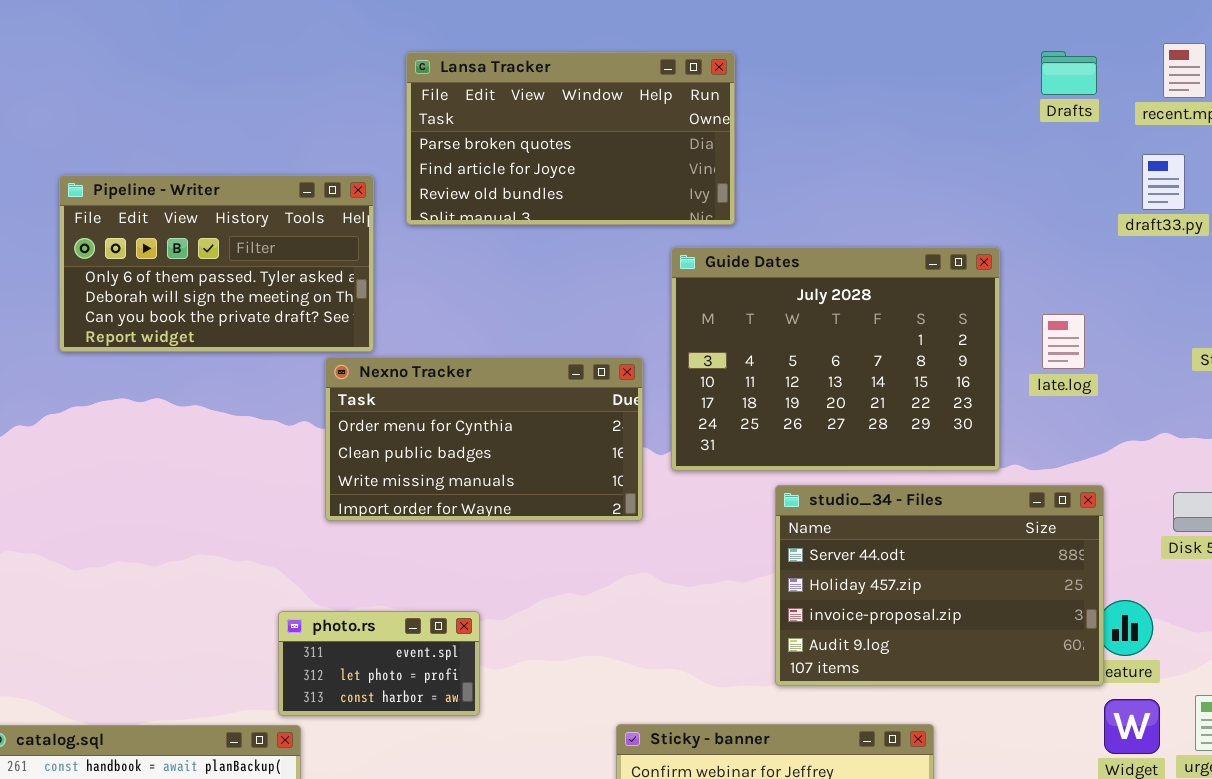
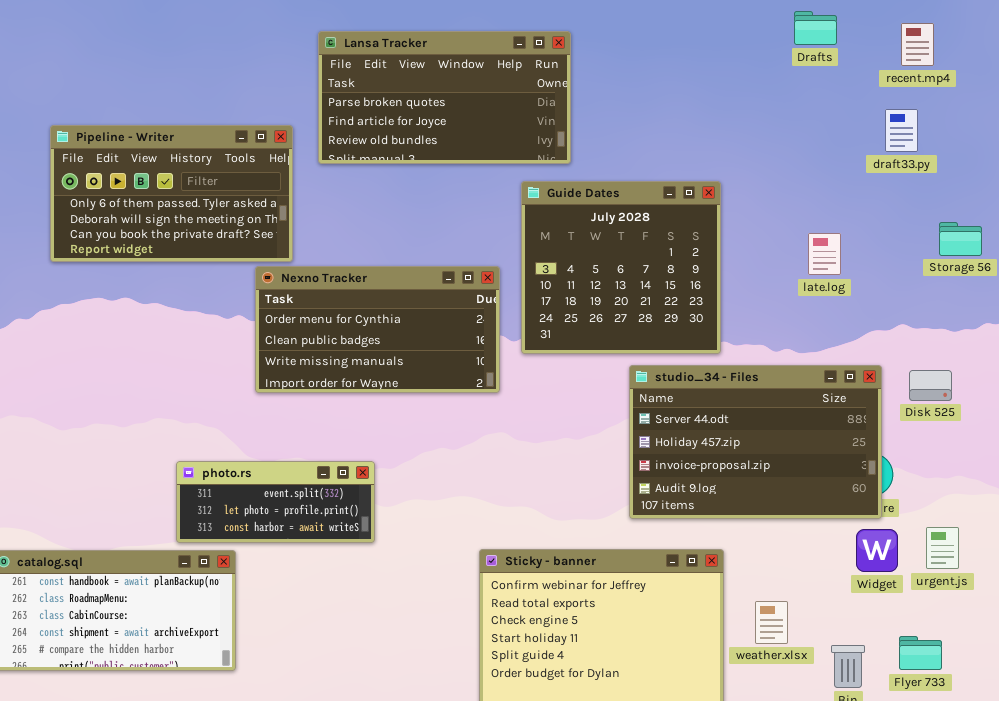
Drafts: [1041,51,1097,95] -> [794,11,837,45], moved
Guide Dates: [671,247,1000,471] -> [521,181,721,354], resized
studio_34 - Files: [775,485,1104,686] -> [629,365,882,519], moved
photo.rs: [278,611,480,716] -> [176,461,375,543], resized

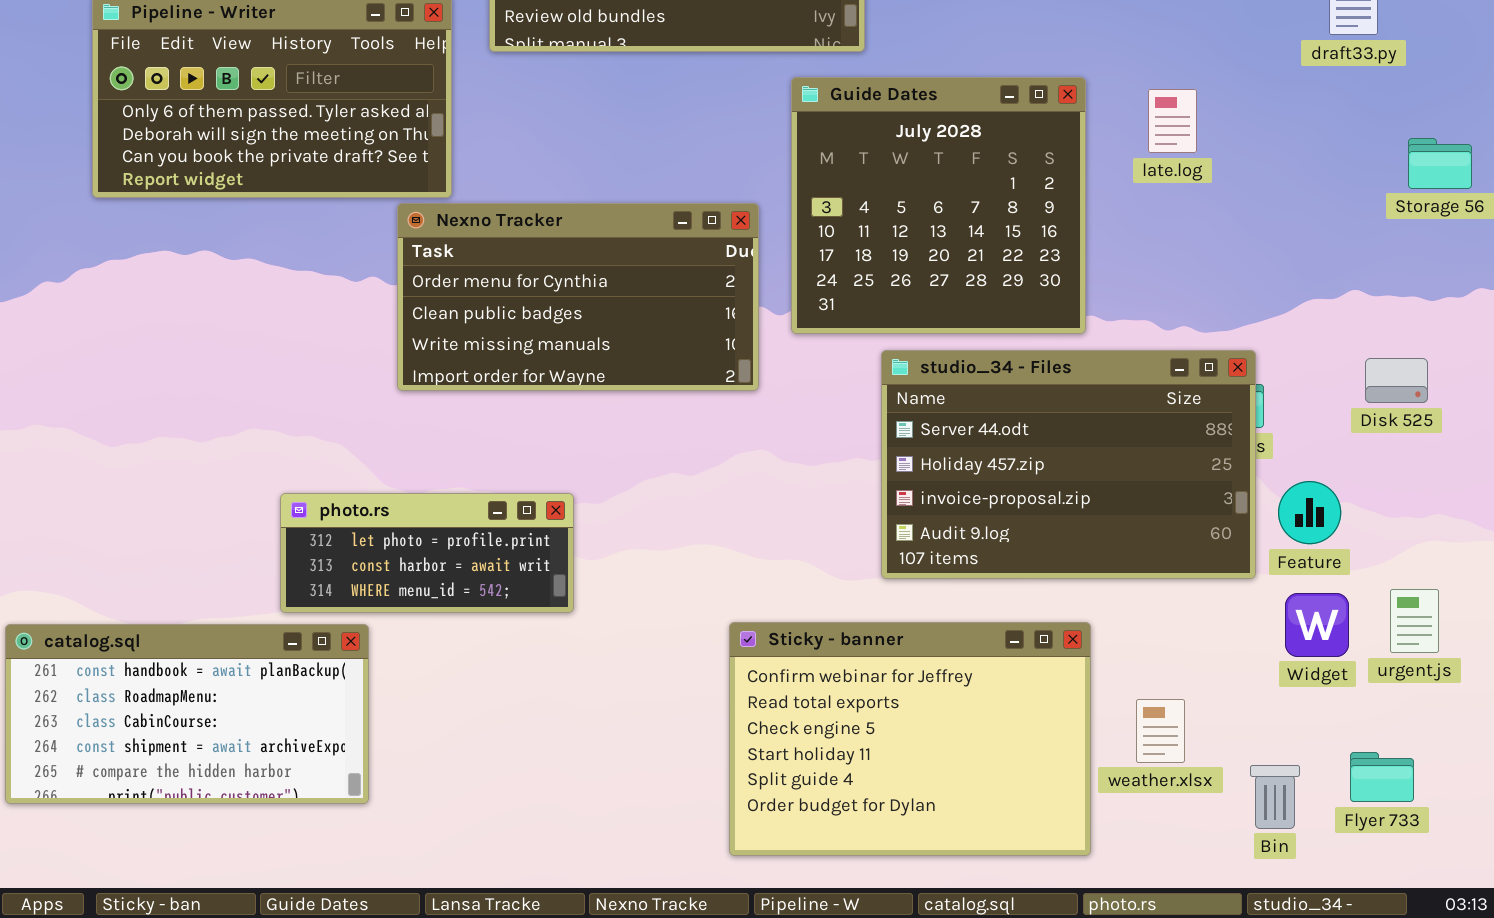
late.log: [808,233,841,275] -> [1148,89,1197,153], moved
studio_34 - Files: [629,365,882,519] -> [881,350,1256,579], moved
photo.rs: [176,461,375,543] -> [280,493,574,613], scrolled down 1 row

